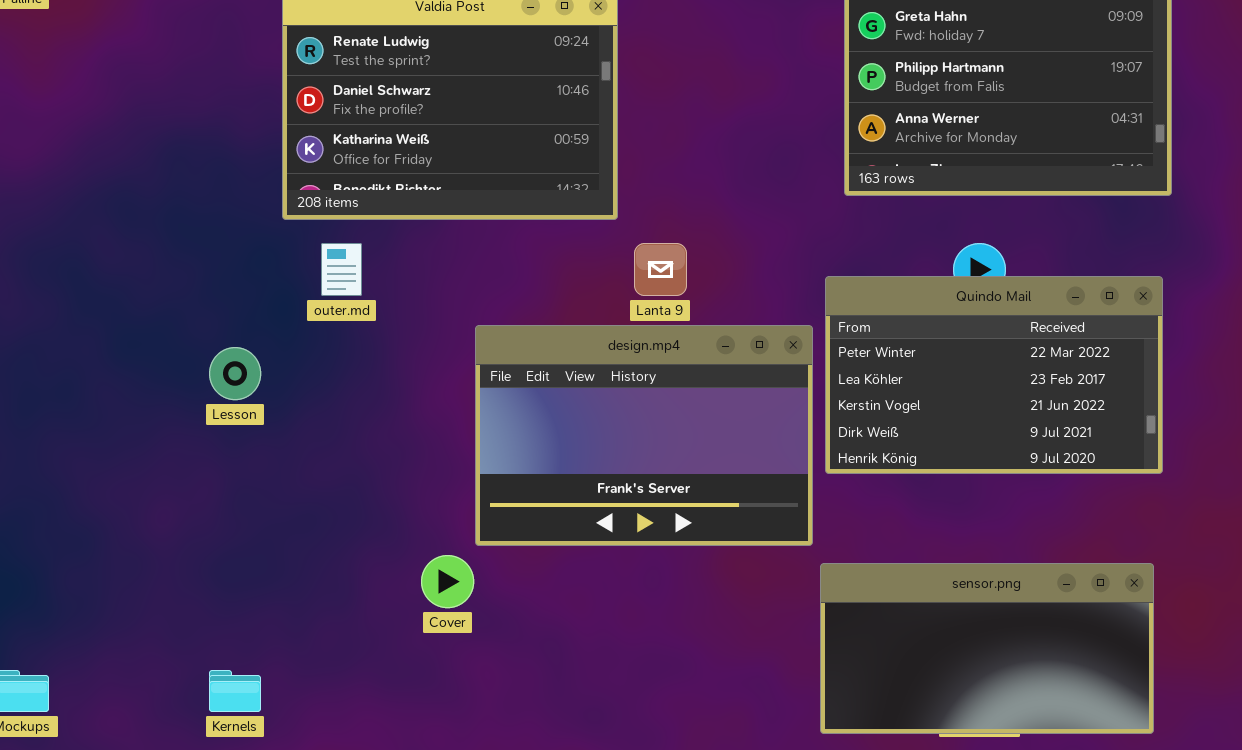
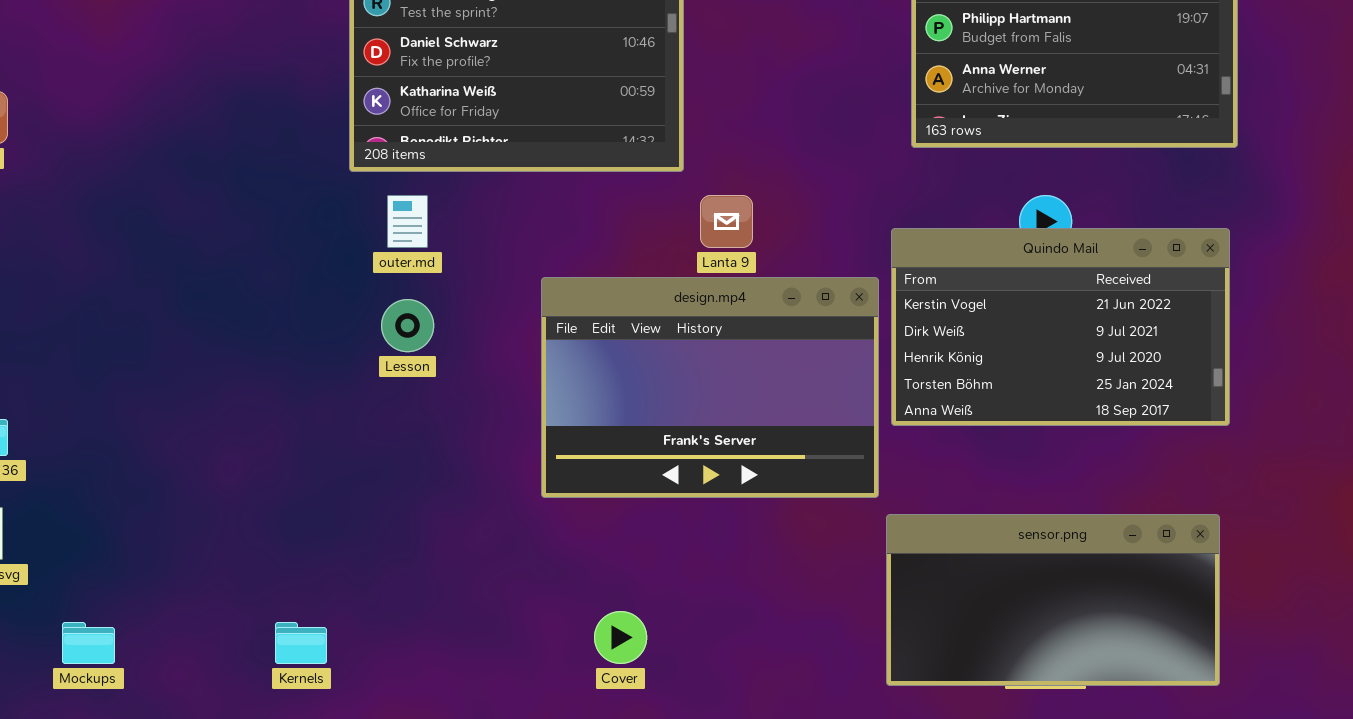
Quindo Mail: [825,276,1163,474] -> [891,228,1230,426], scrolled down 2 rows
Lesson: [209,347,261,400] -> [381,299,434,352], moved
Cover: [421,555,474,608] -> [594,611,647,664], moved

